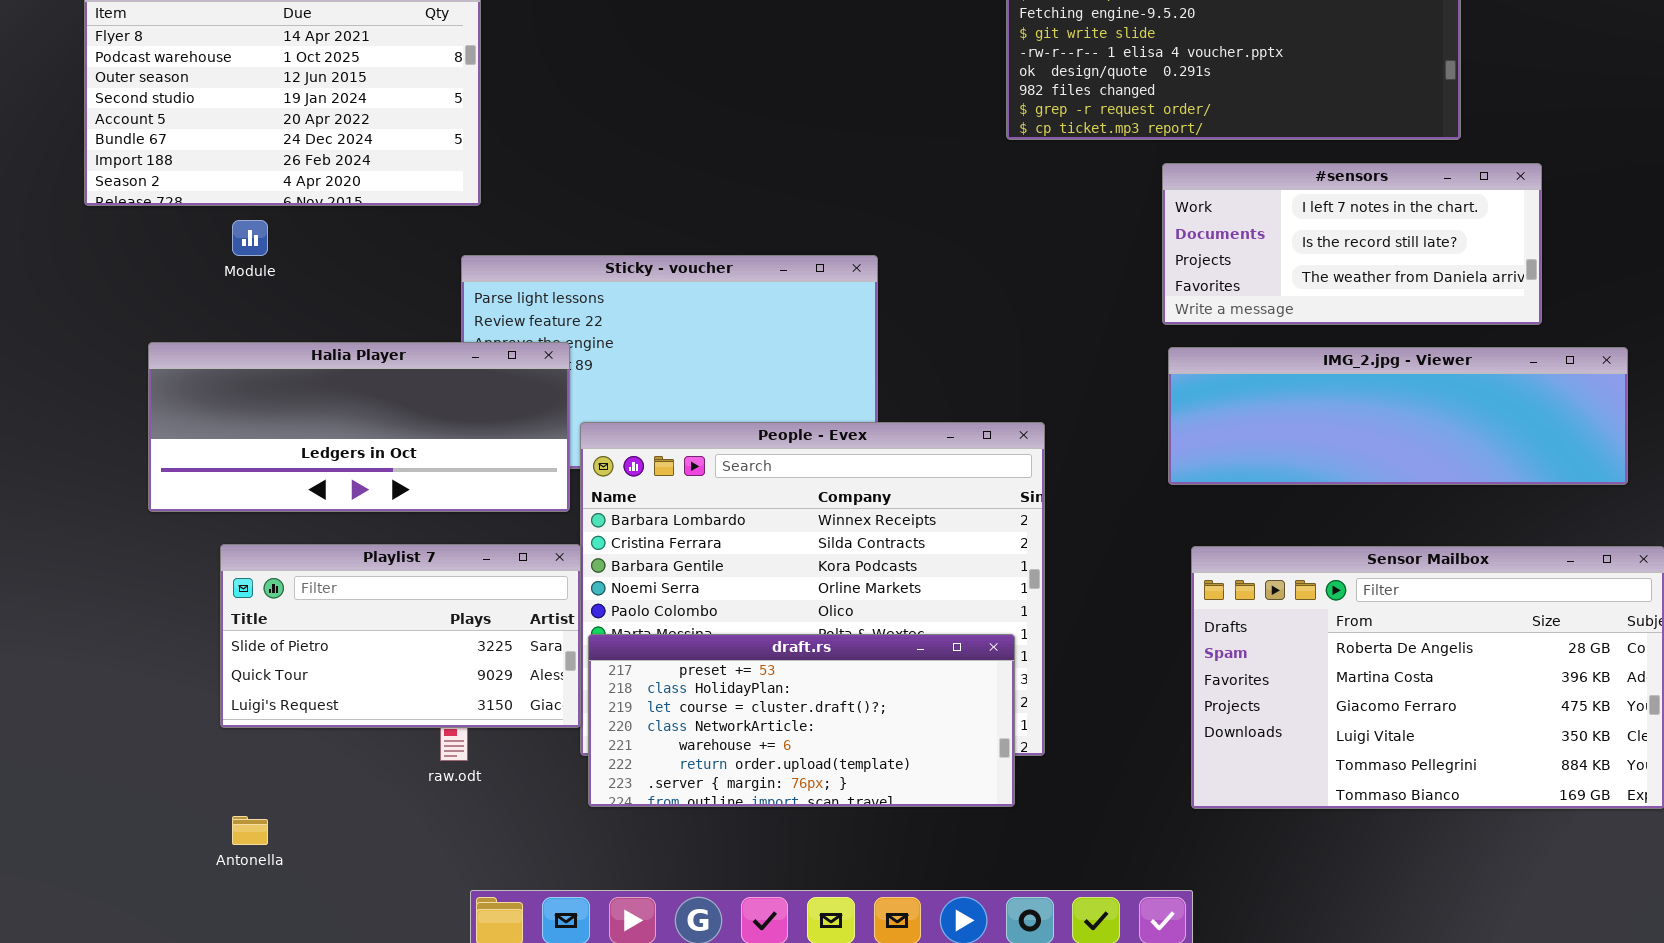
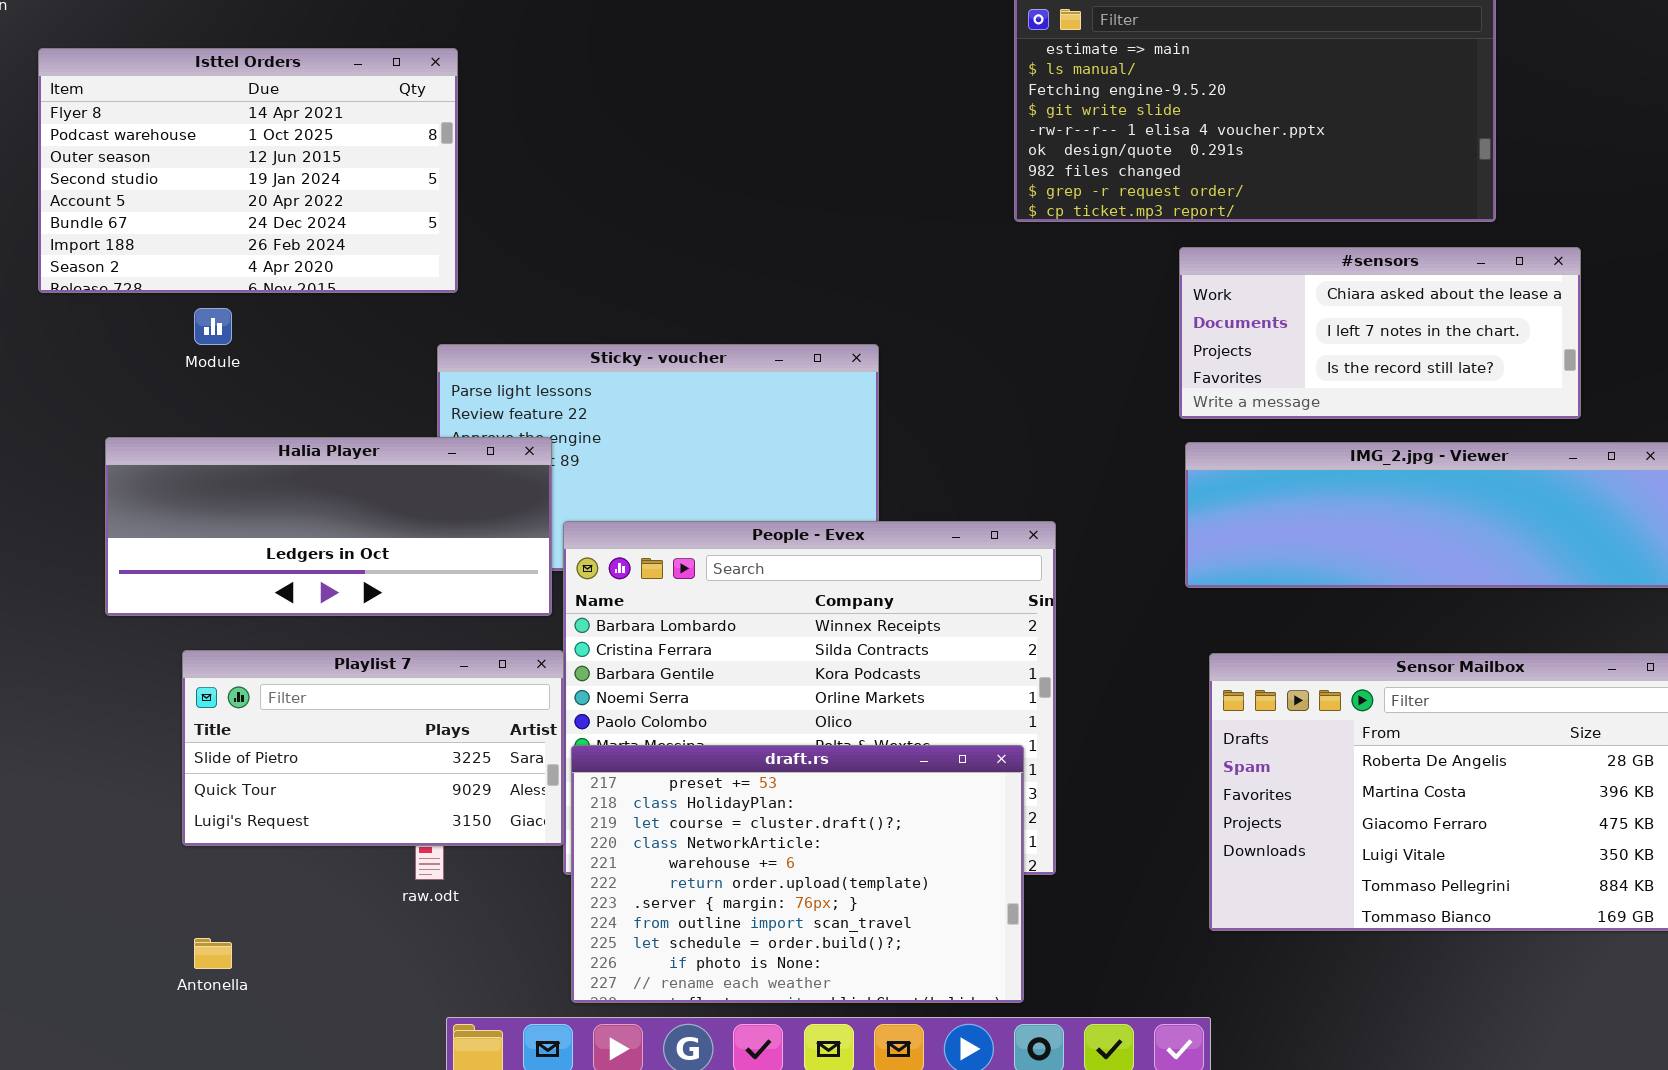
#sensors: [1162,163,1542,325] -> [1179,247,1581,419], scrolled up 1 row
draft.rs: [588,634,1015,807] -> [571,745,1024,1003], resized

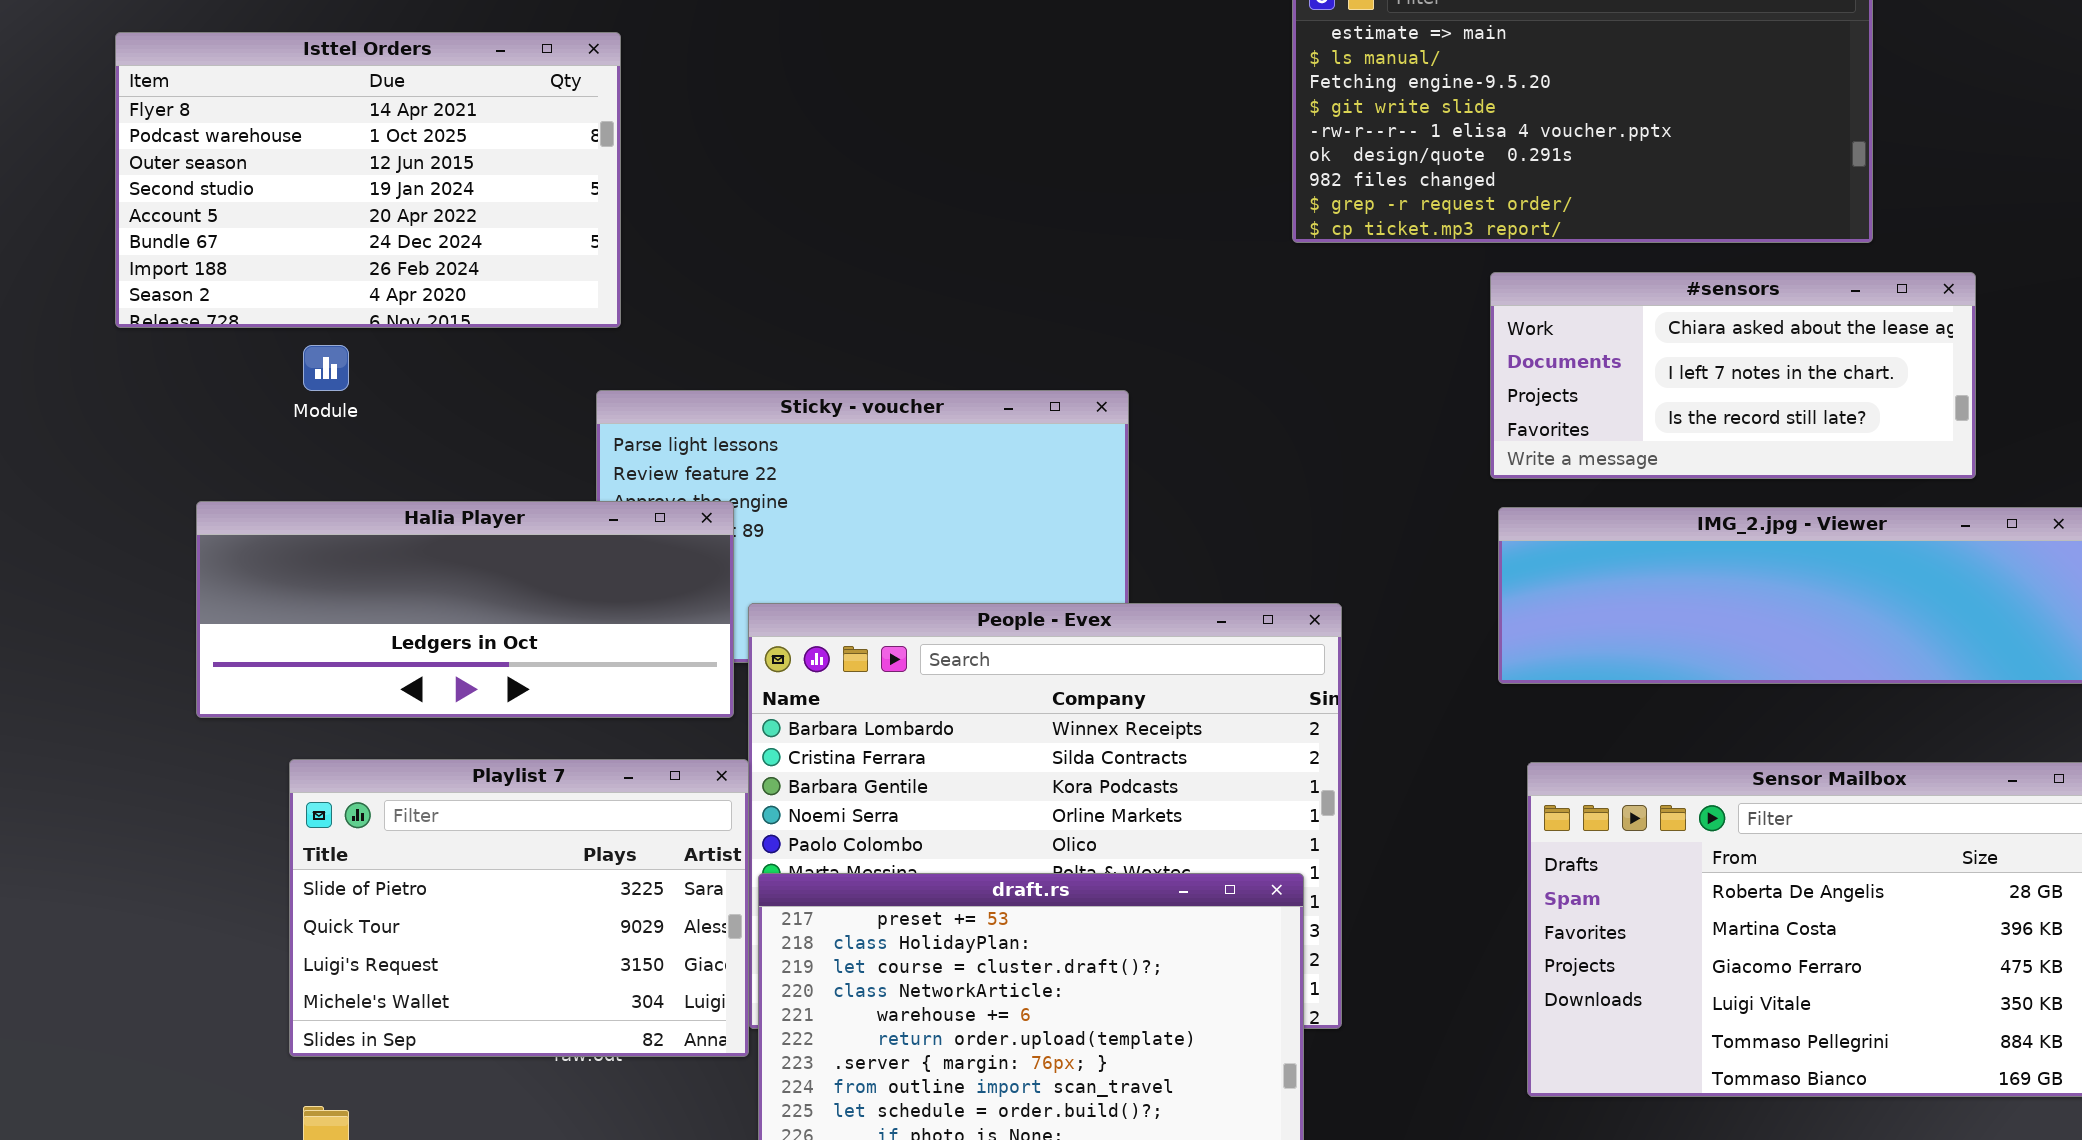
Playlist 7: [182,650,564,846] -> [289,759,749,1057], resized

